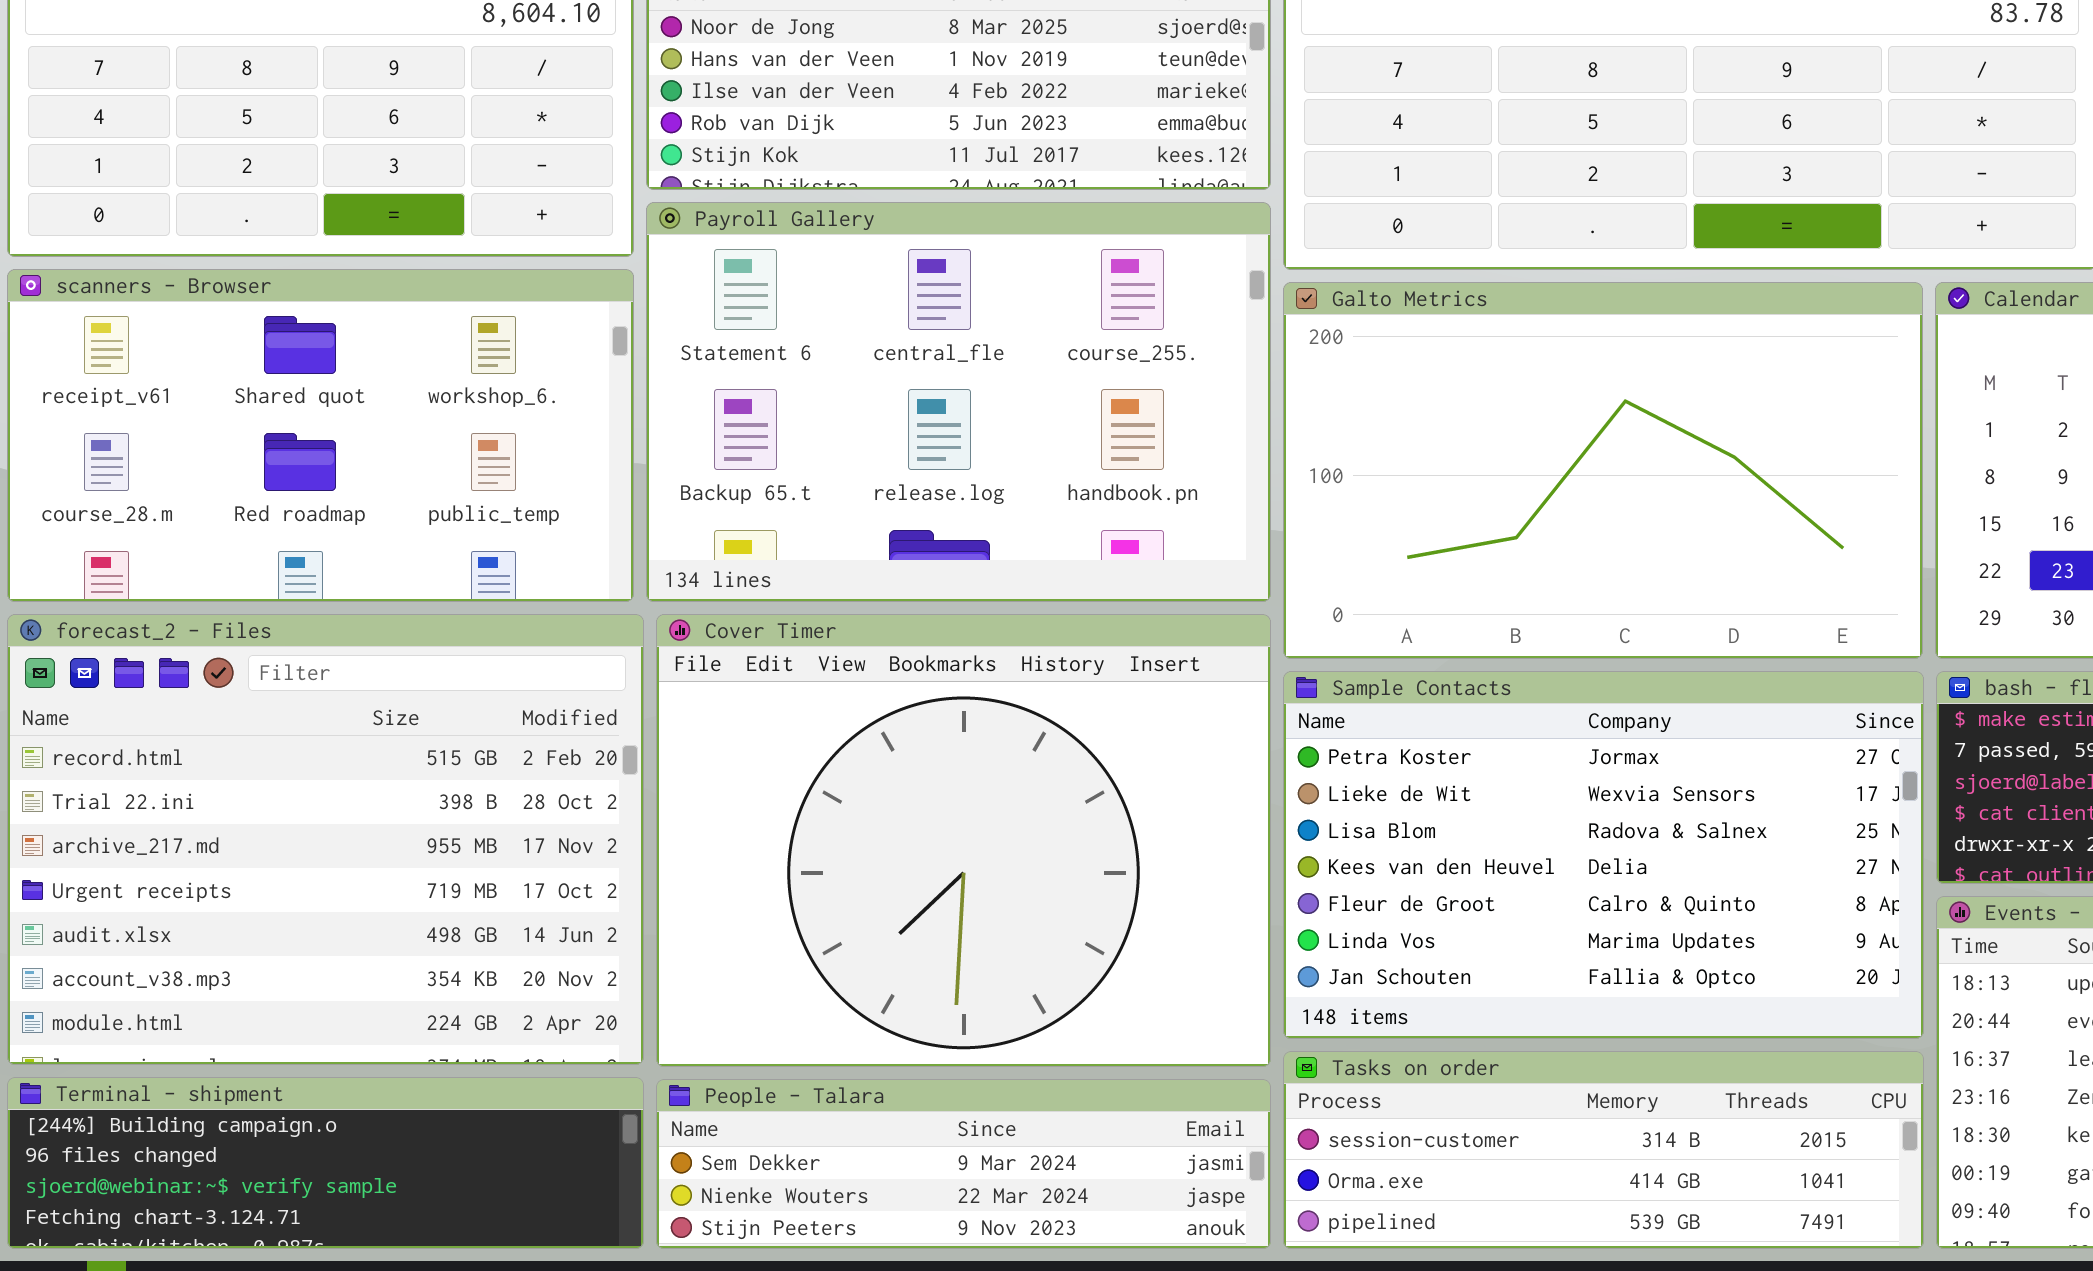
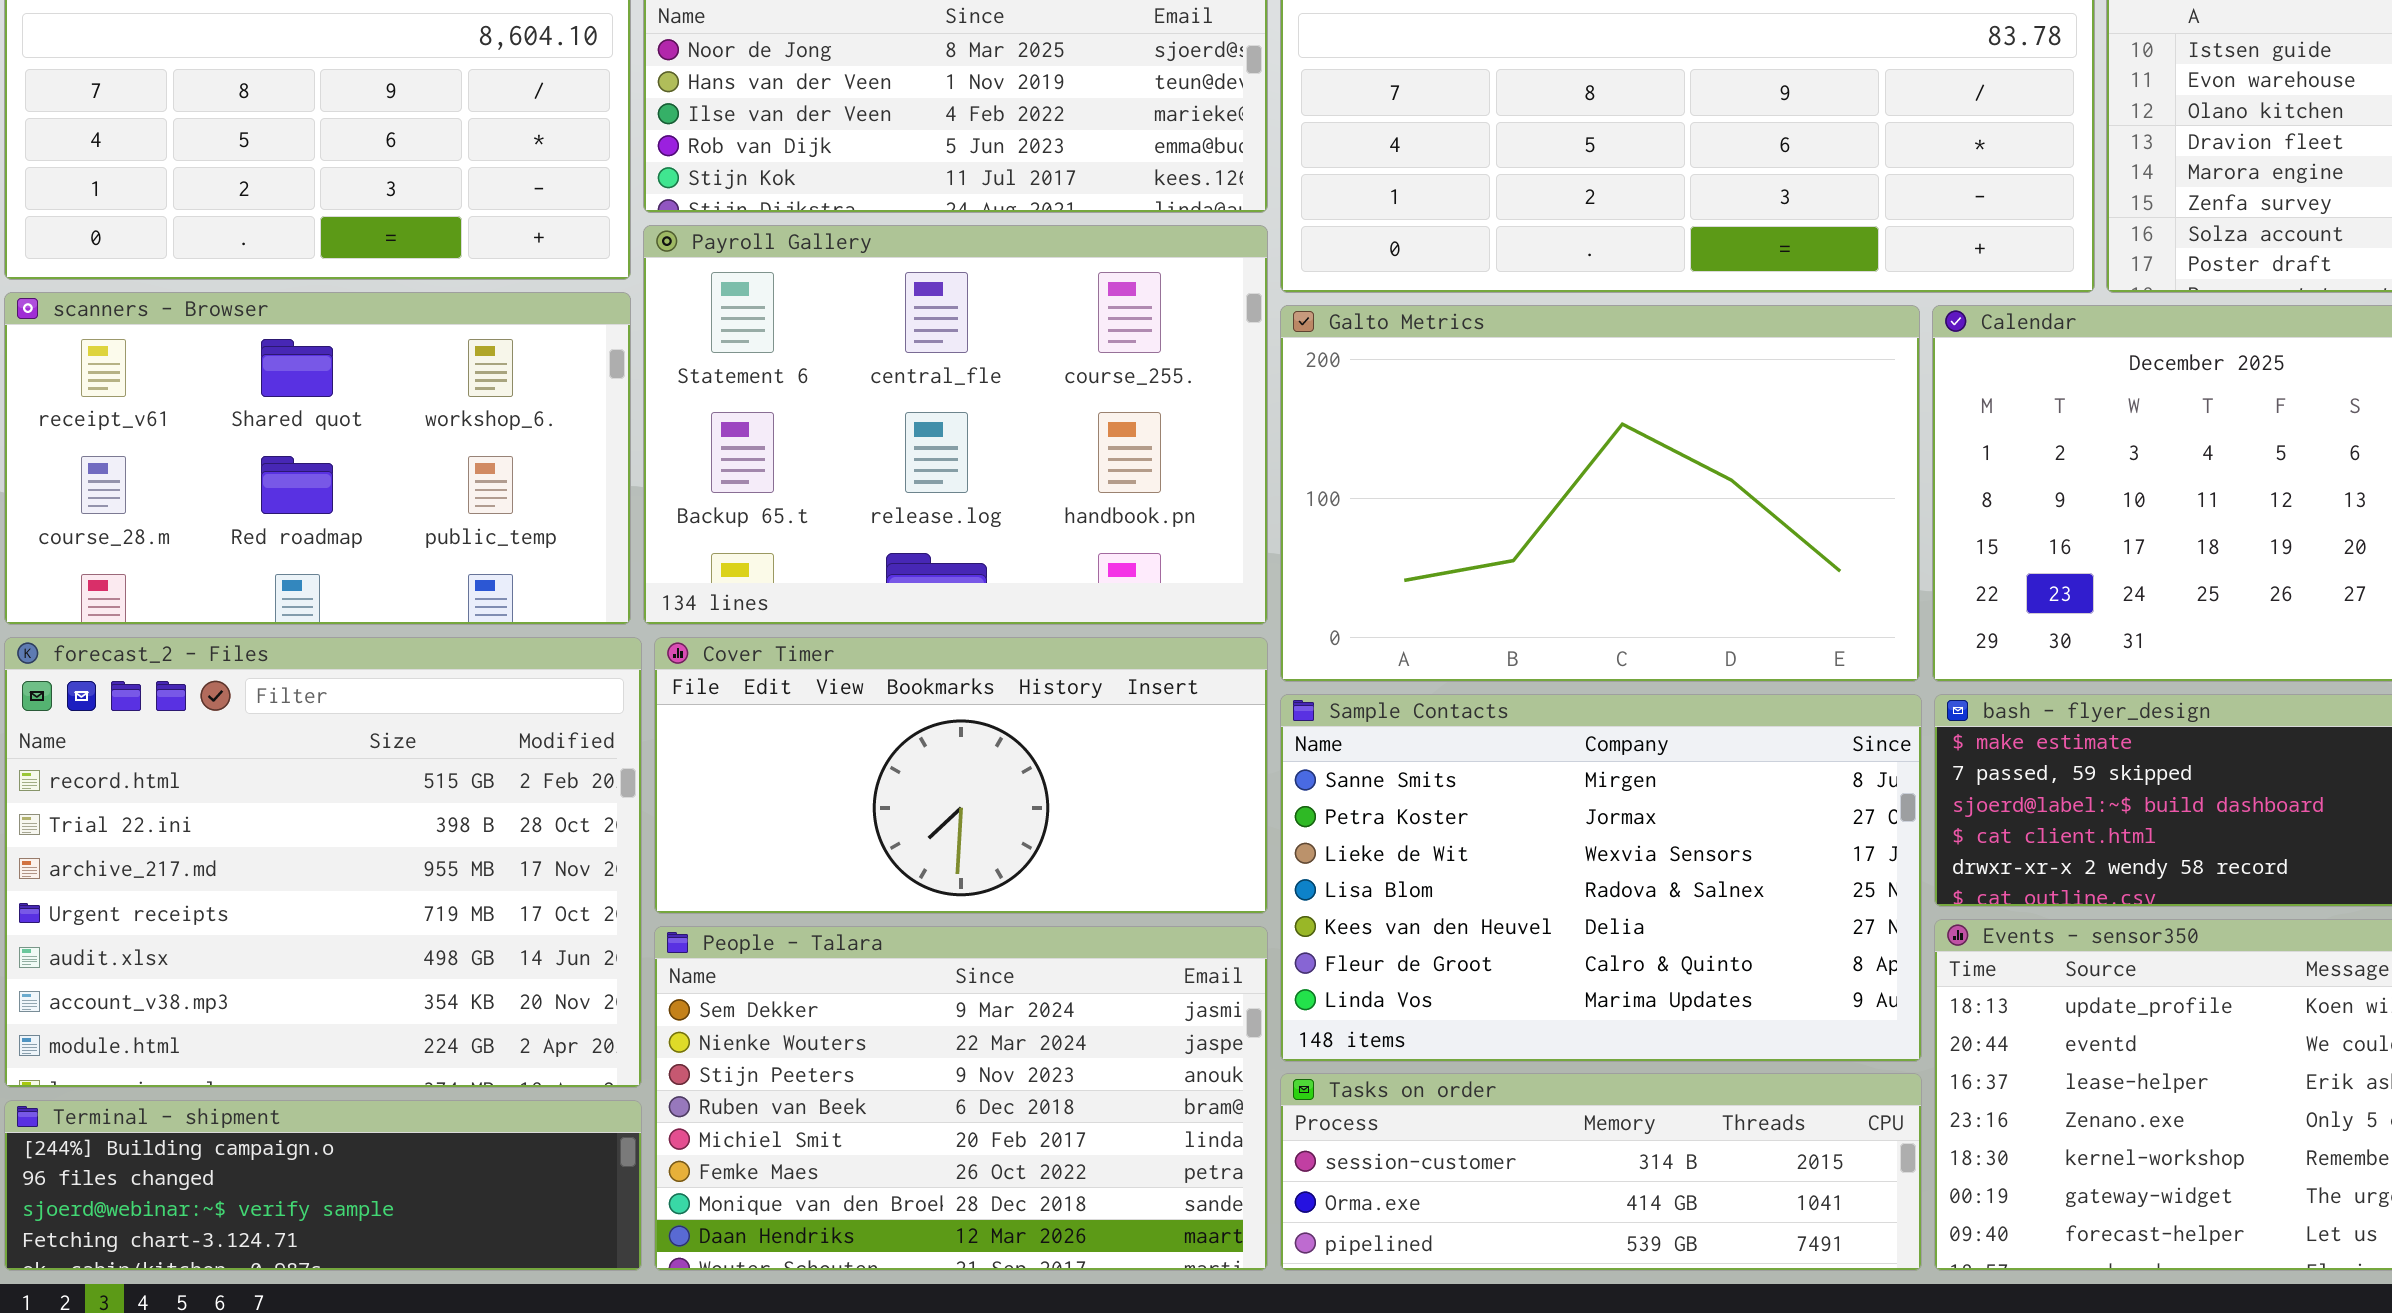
Cover Timer: [656,614,1271,1067] -> [654,637,1268,914], resized
Sample Contacts: [1283,671,1924,1039] -> [1280,694,1922,1062], scrolled up 1 row
People - Talara: [656,1079,1271,1249] -> [654,926,1268,1271], resized

